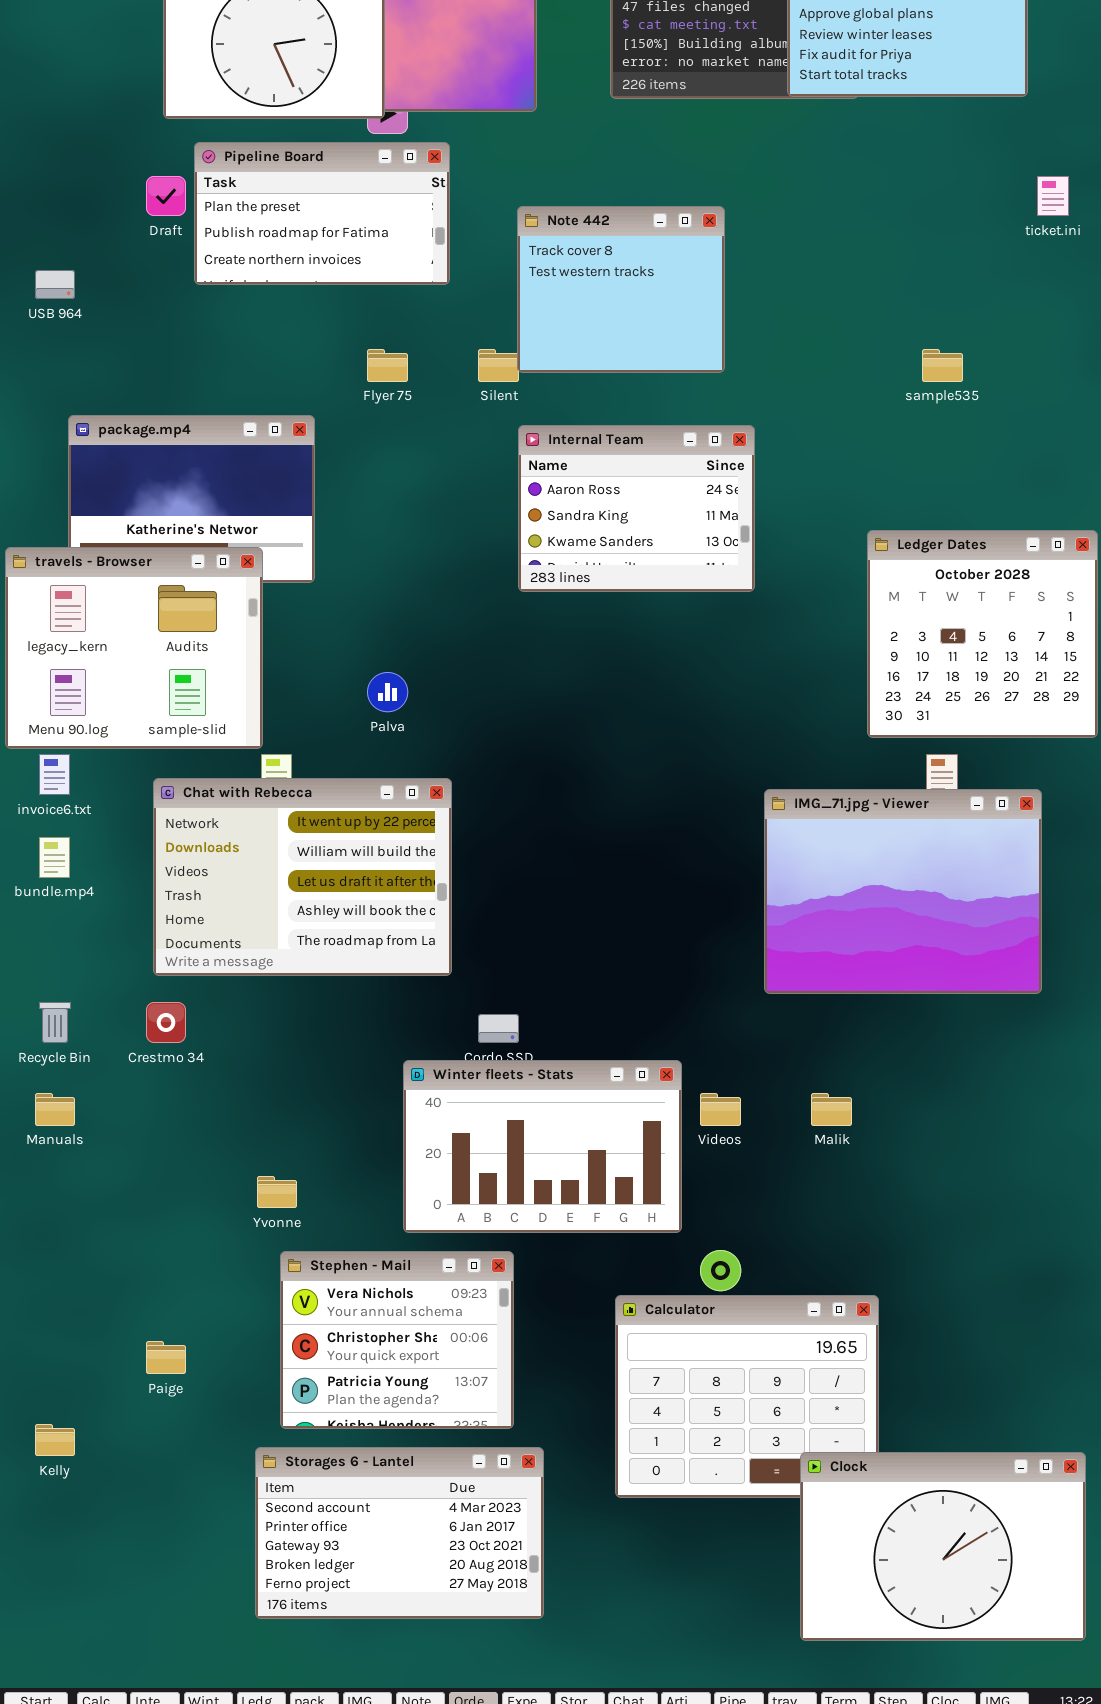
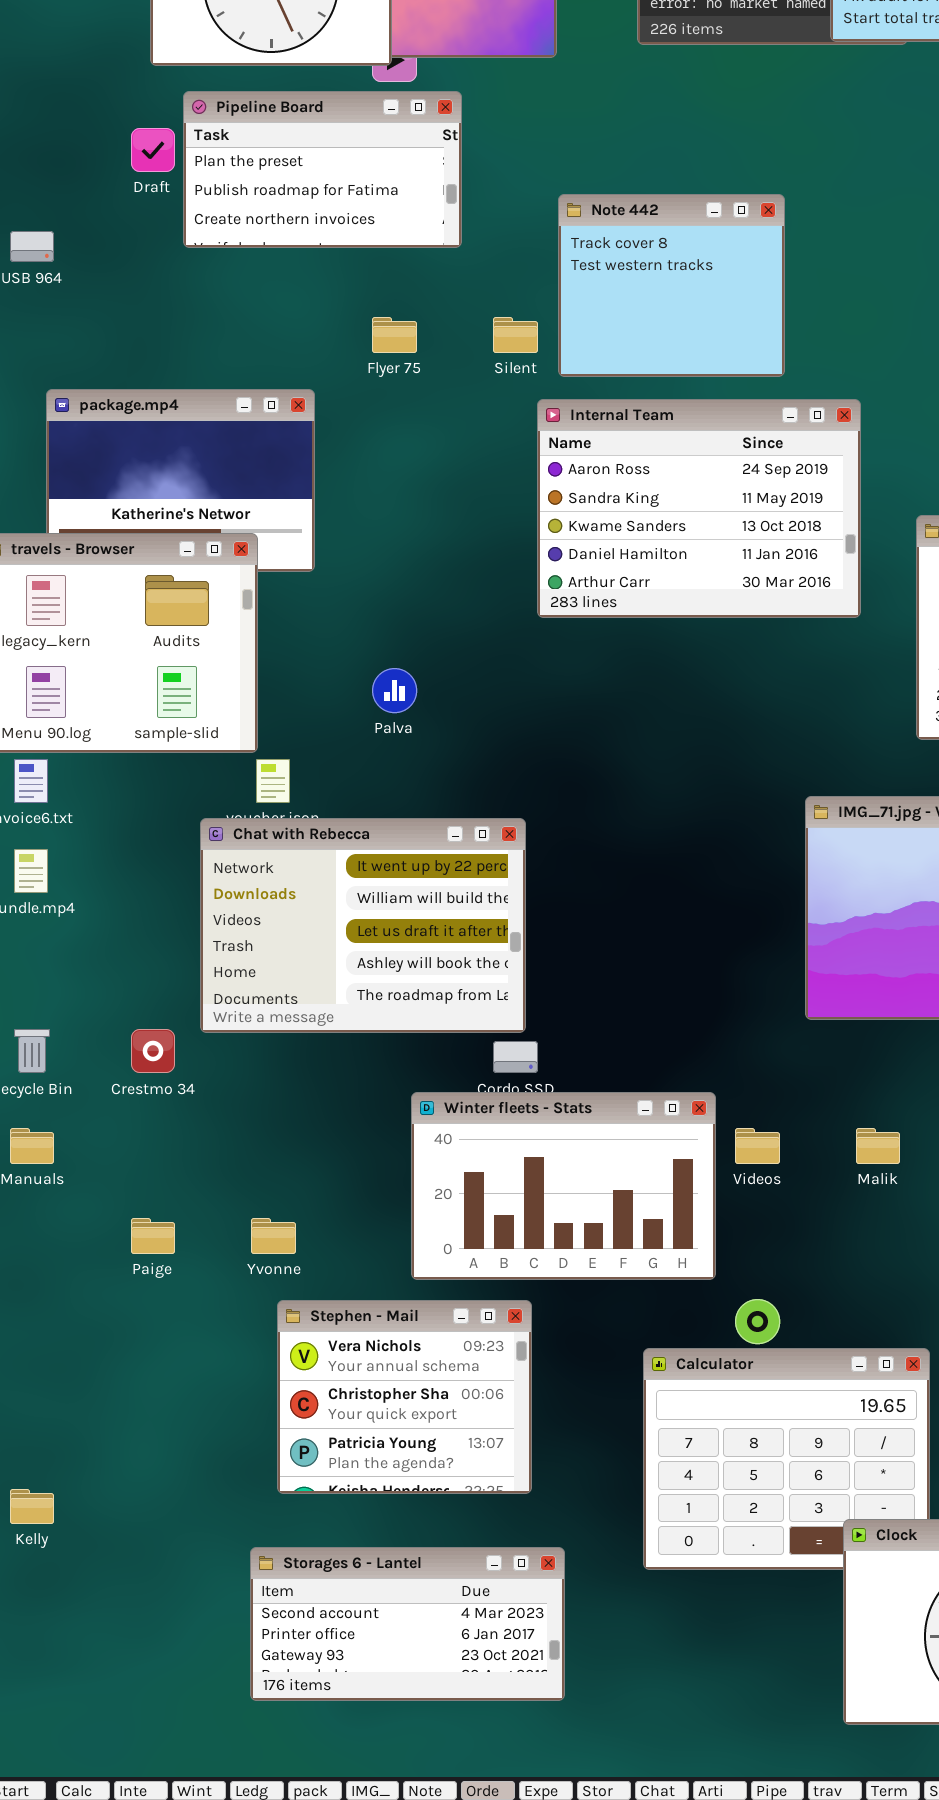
Note 442: [517,206,725,373] -> [558,194,785,377], moved
Internal Team: [518,425,755,592] -> [537,399,861,618], resized
Chat with Rebecca: [153,778,452,976] -> [200,818,526,1033], moved
Paige: [146,1341,186,1374] -> [131,1218,175,1254], moved
Storages 6 - Lantel: [255,1447,544,1619] -> [250,1547,565,1701], resized

